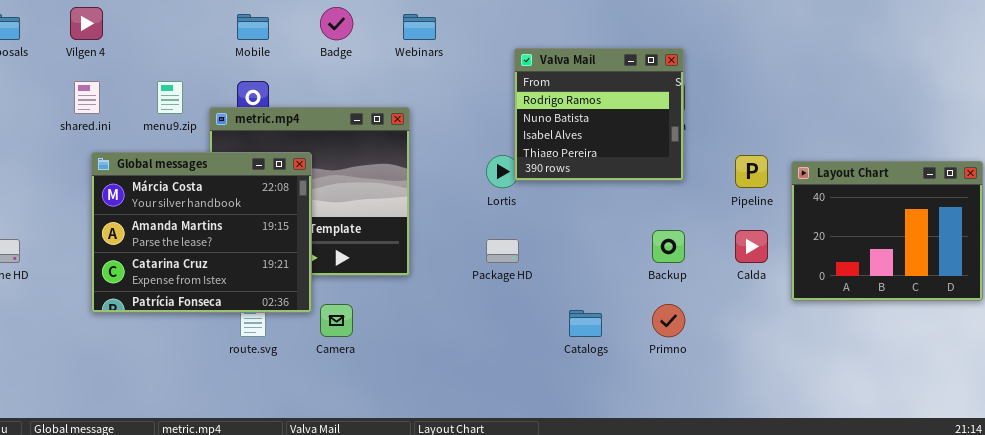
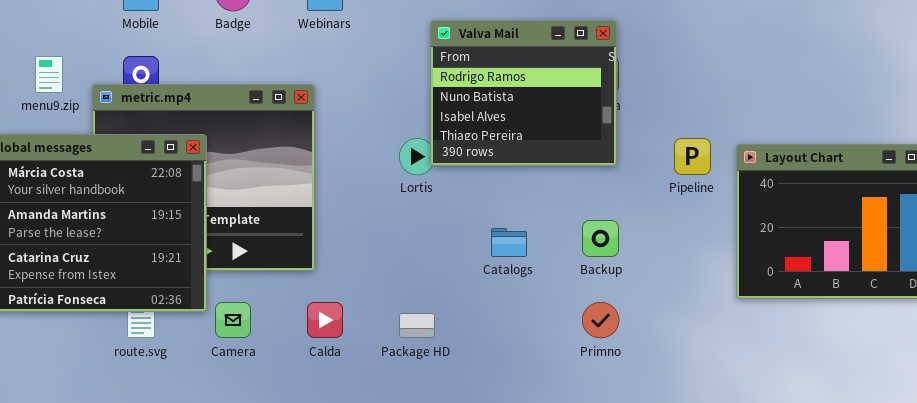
Calda: [735,230,768,263] -> [307,302,343,338], moved
Package HD: [486,239,519,263] -> [399,313,435,338], moved
Catalogs: [569,310,602,337] -> [491,228,527,257], moved

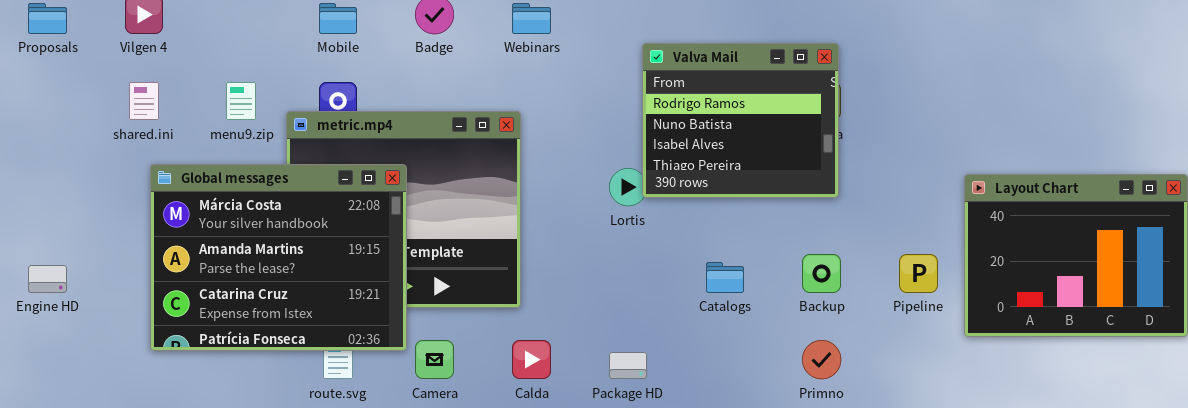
Pipeline: [674,138,711,175] -> [899,254,938,293], moved

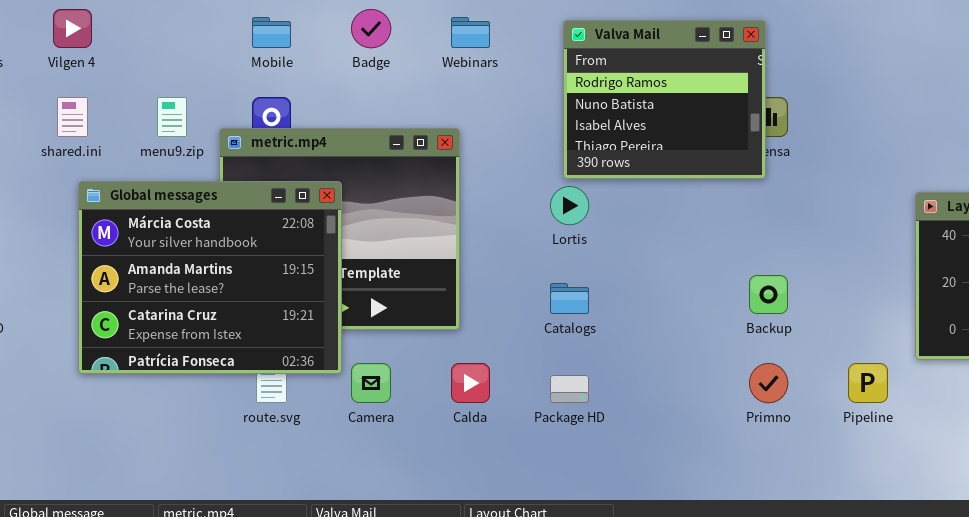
Valva Mail: [642,43,839,198] -> [563,20,766,179], moved
Pipeline: [899,254,938,293] -> [848,363,888,403], moved
Catalogs: [706,262,744,293] -> [550,283,589,314], moved

